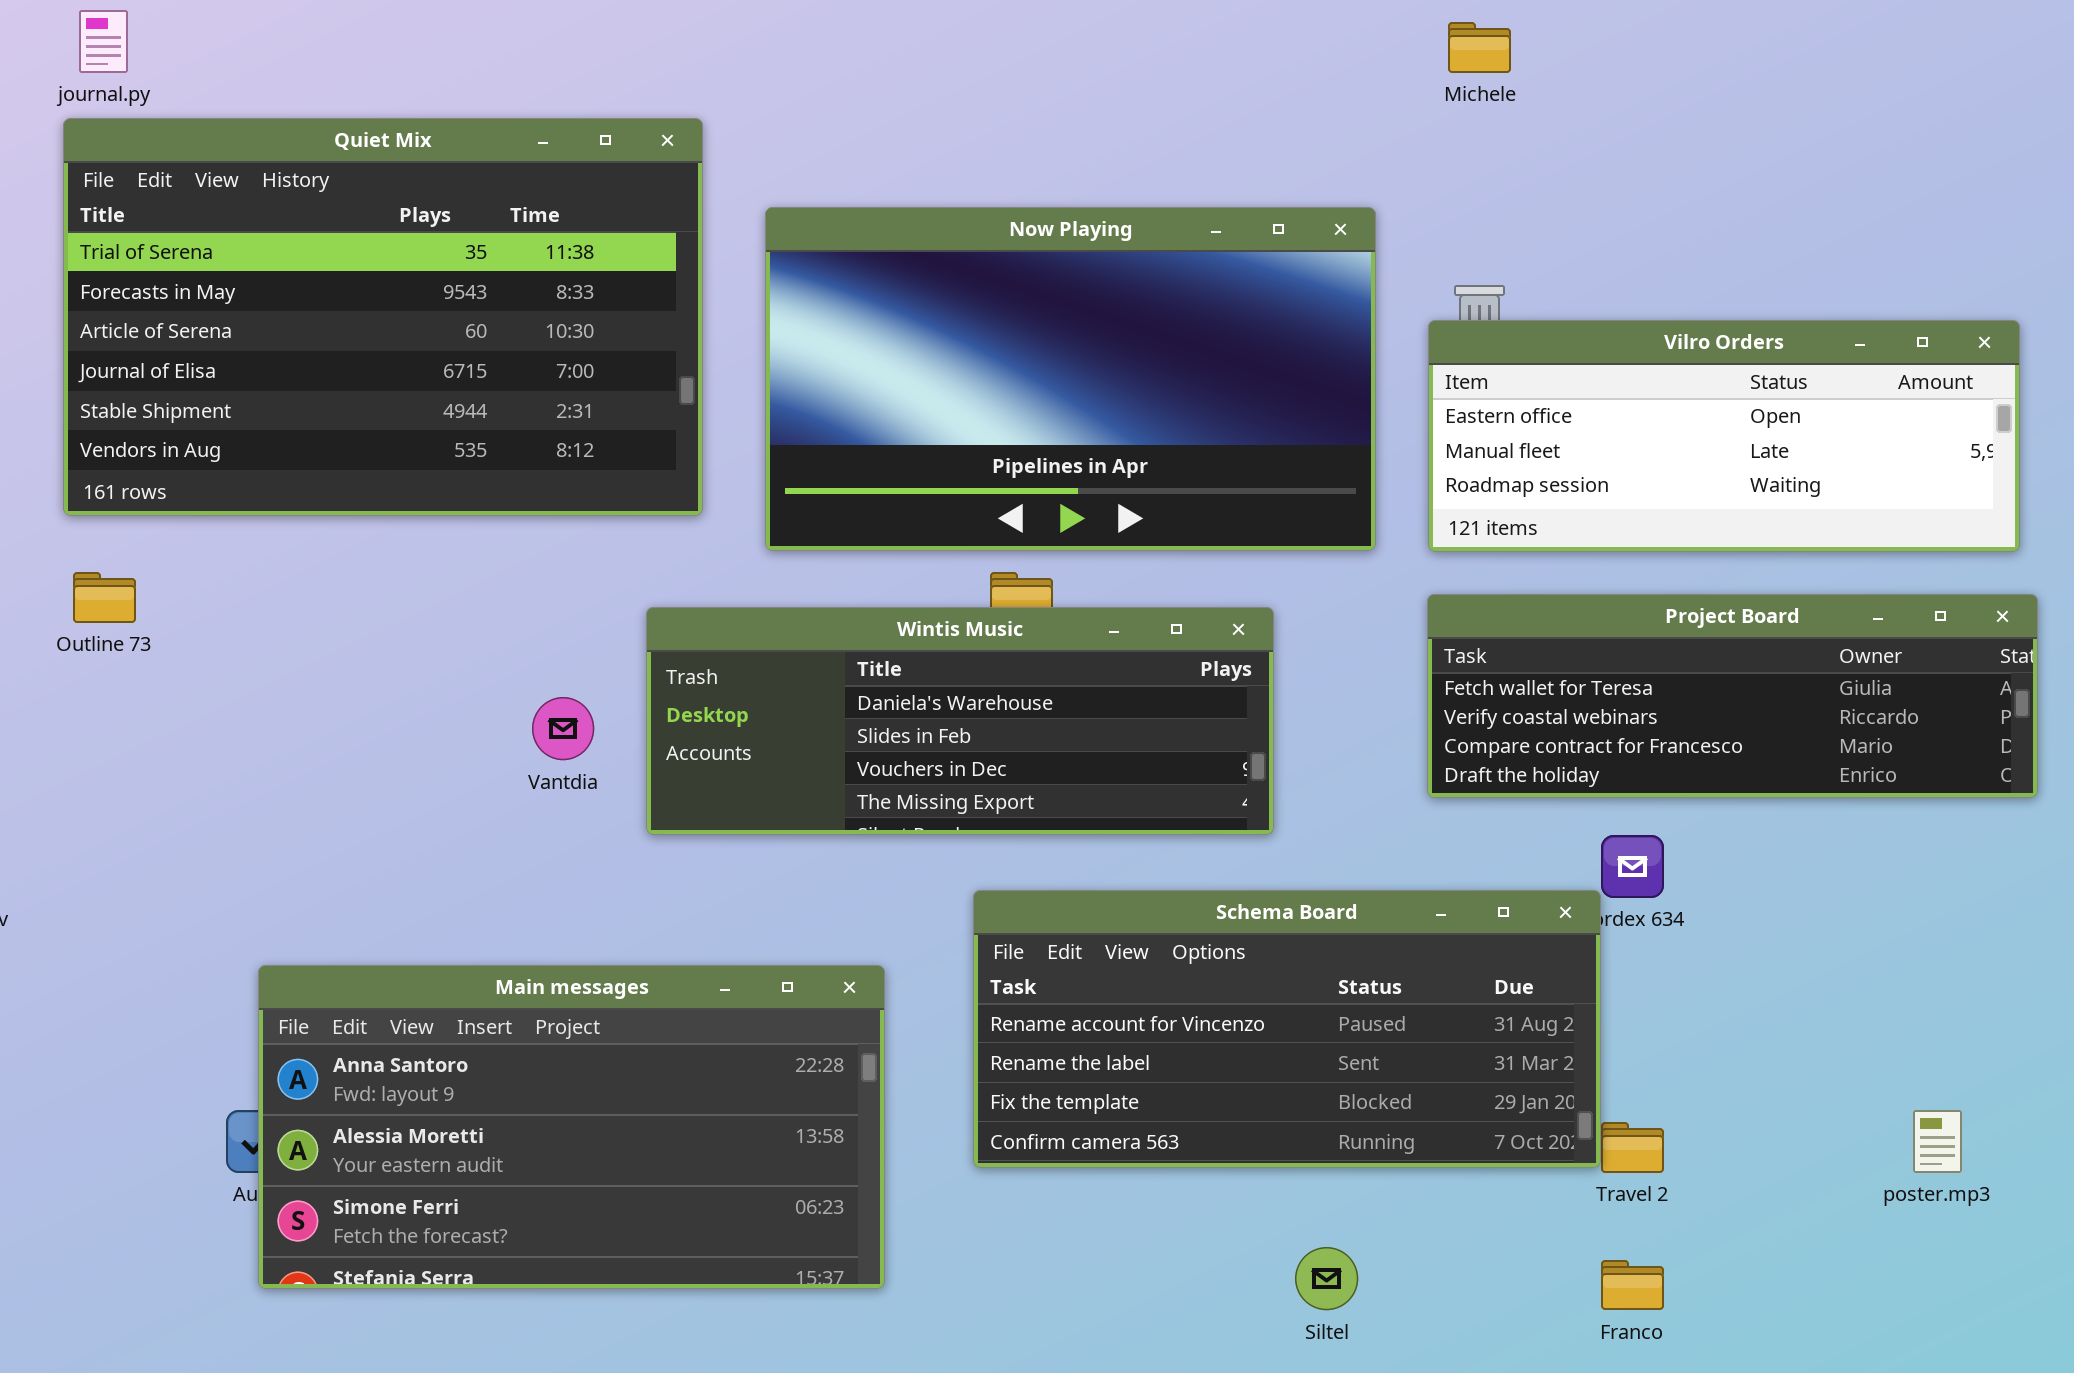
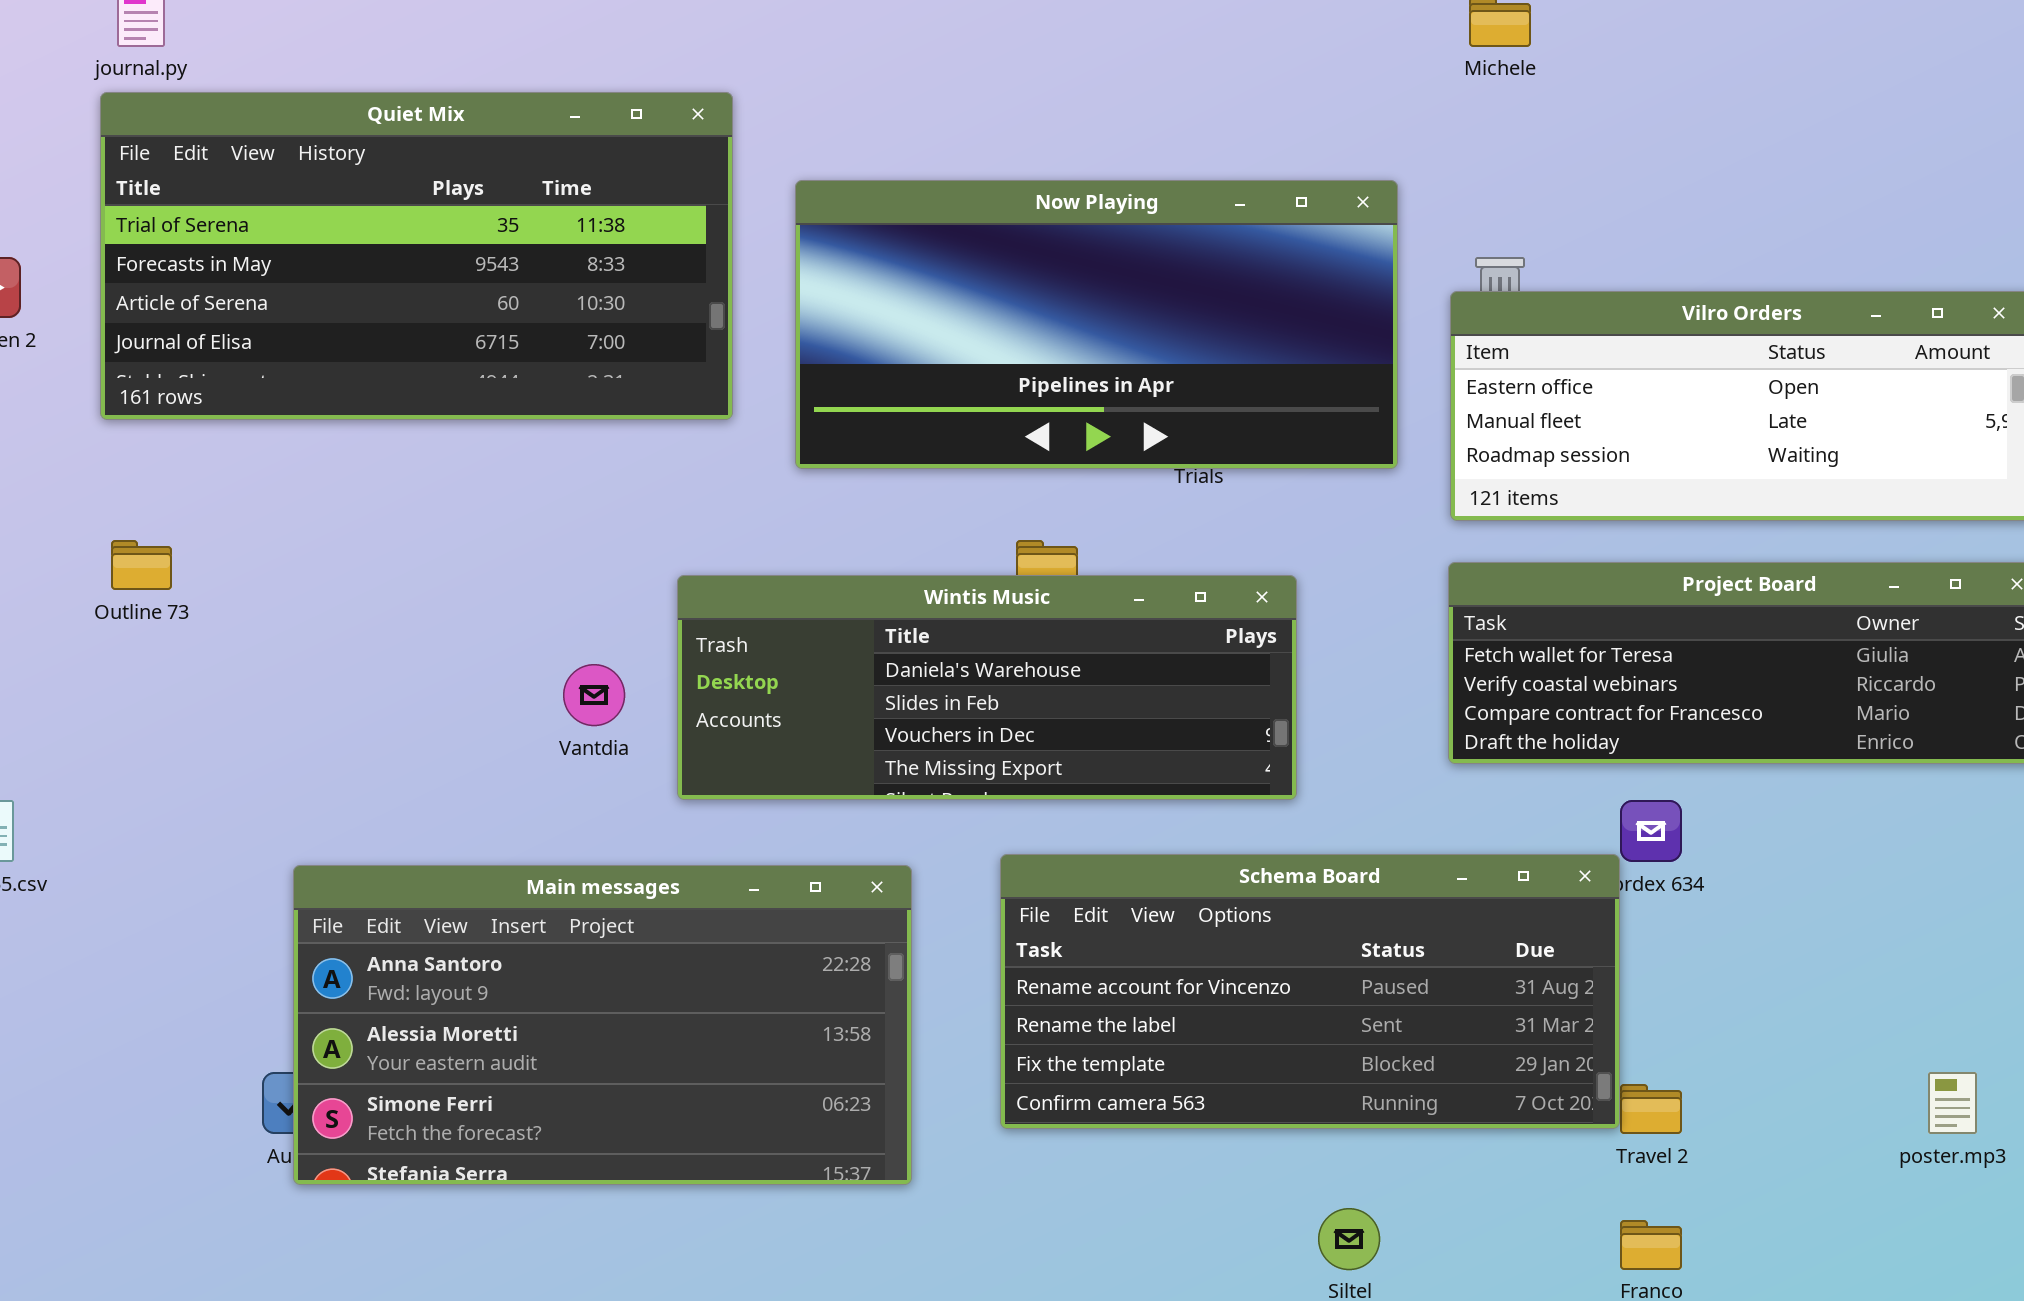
Quiet Mix: [63,118,703,516] -> [100,92,733,420], resized
Now Playing: [765,207,1376,551] -> [795,180,1398,469], resized
Main messages: [258,965,885,1289] -> [293,865,912,1185], moved

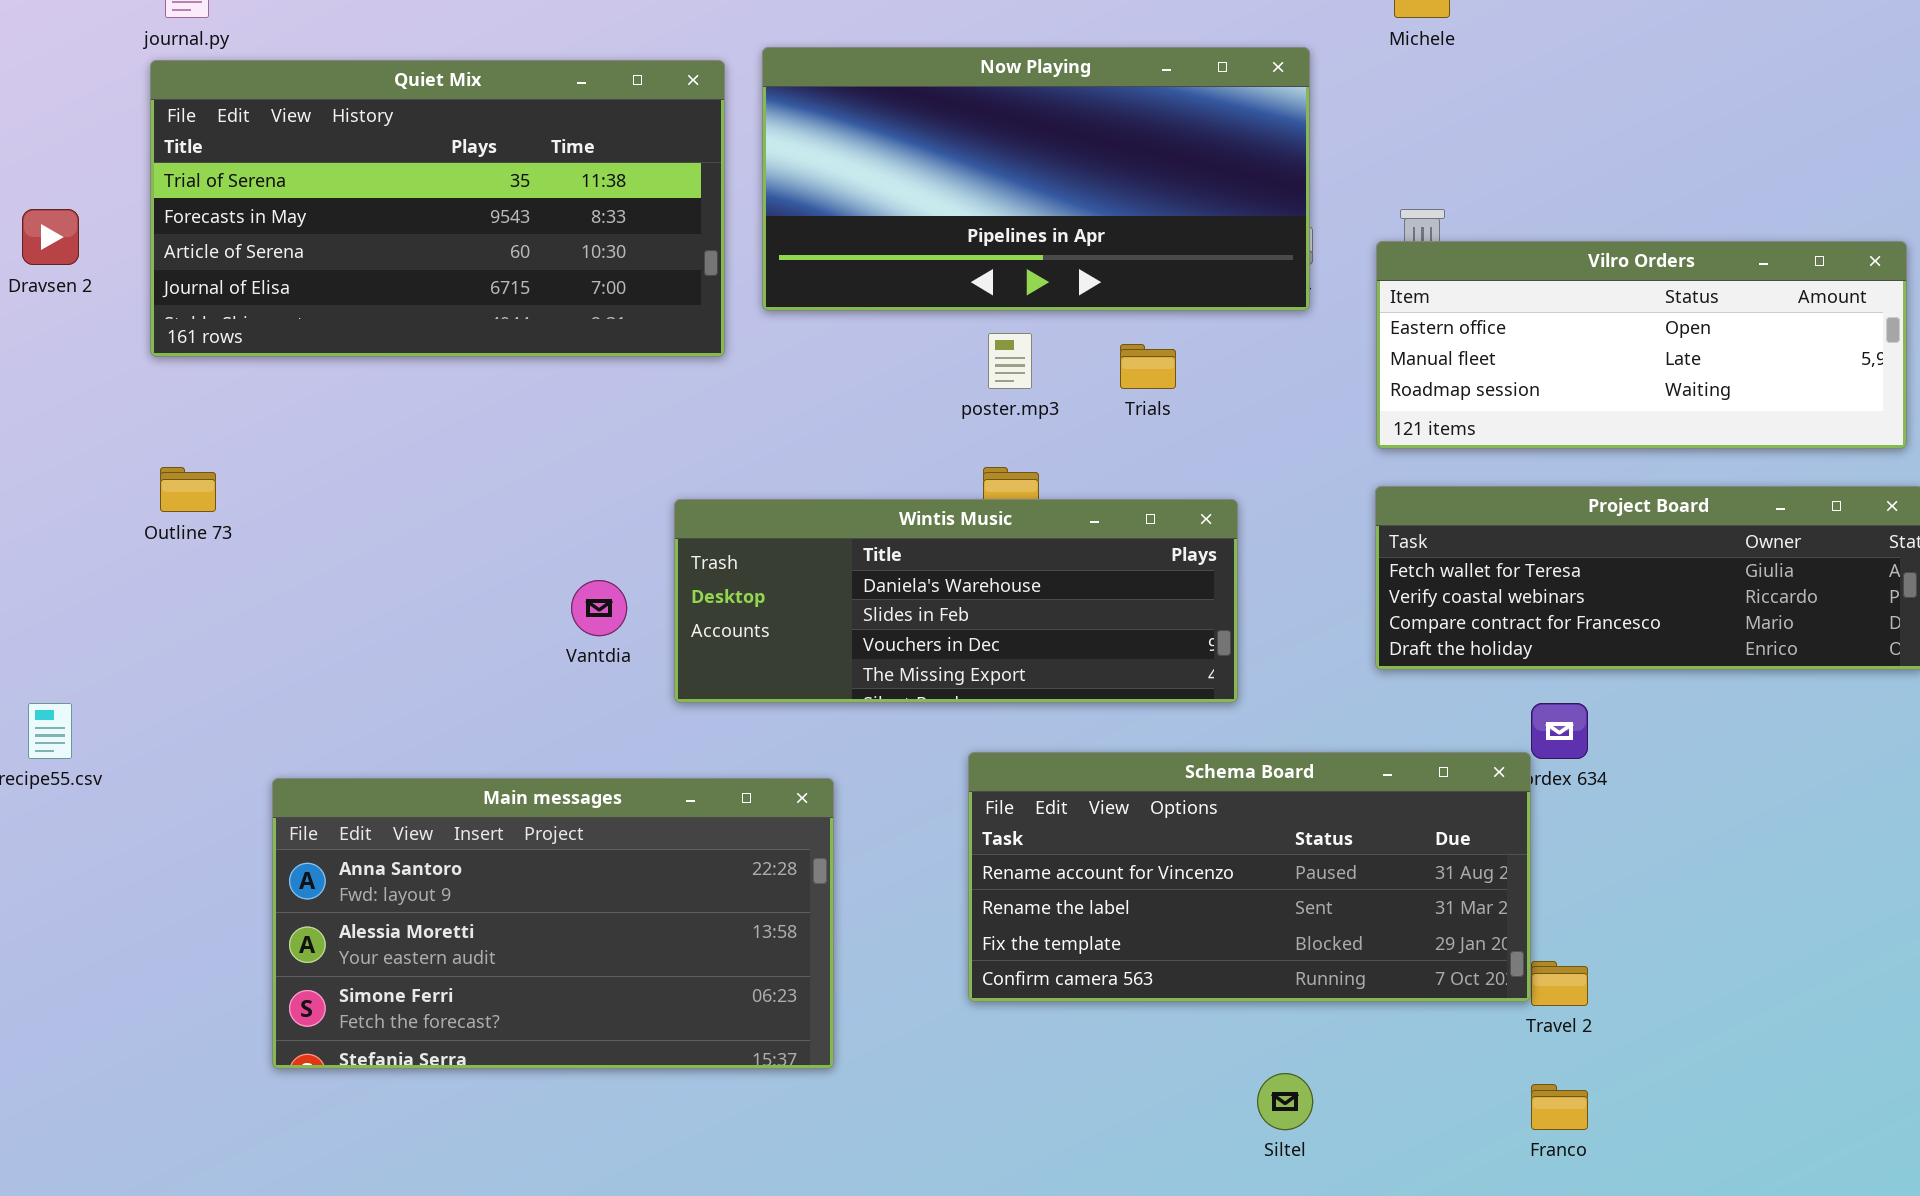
Now Playing: [795,180,1398,469] -> [762,47,1310,311], moved
Main messages: [293,865,912,1185] -> [272,778,834,1069], moved
poster.mp3: [1928,1072,1977,1134] -> [988,333,1032,389], moved

